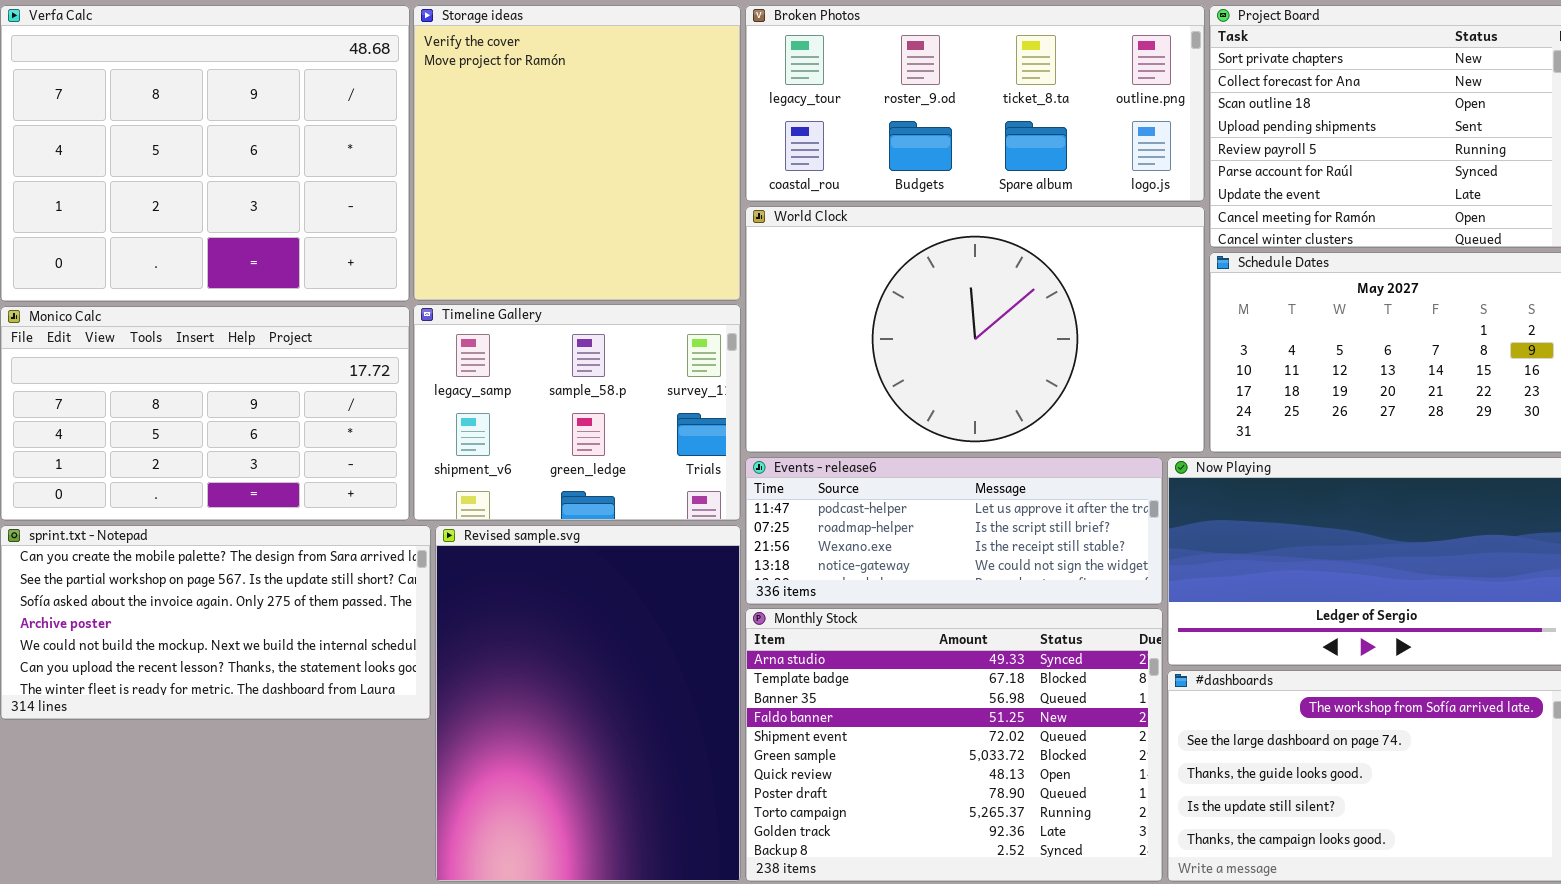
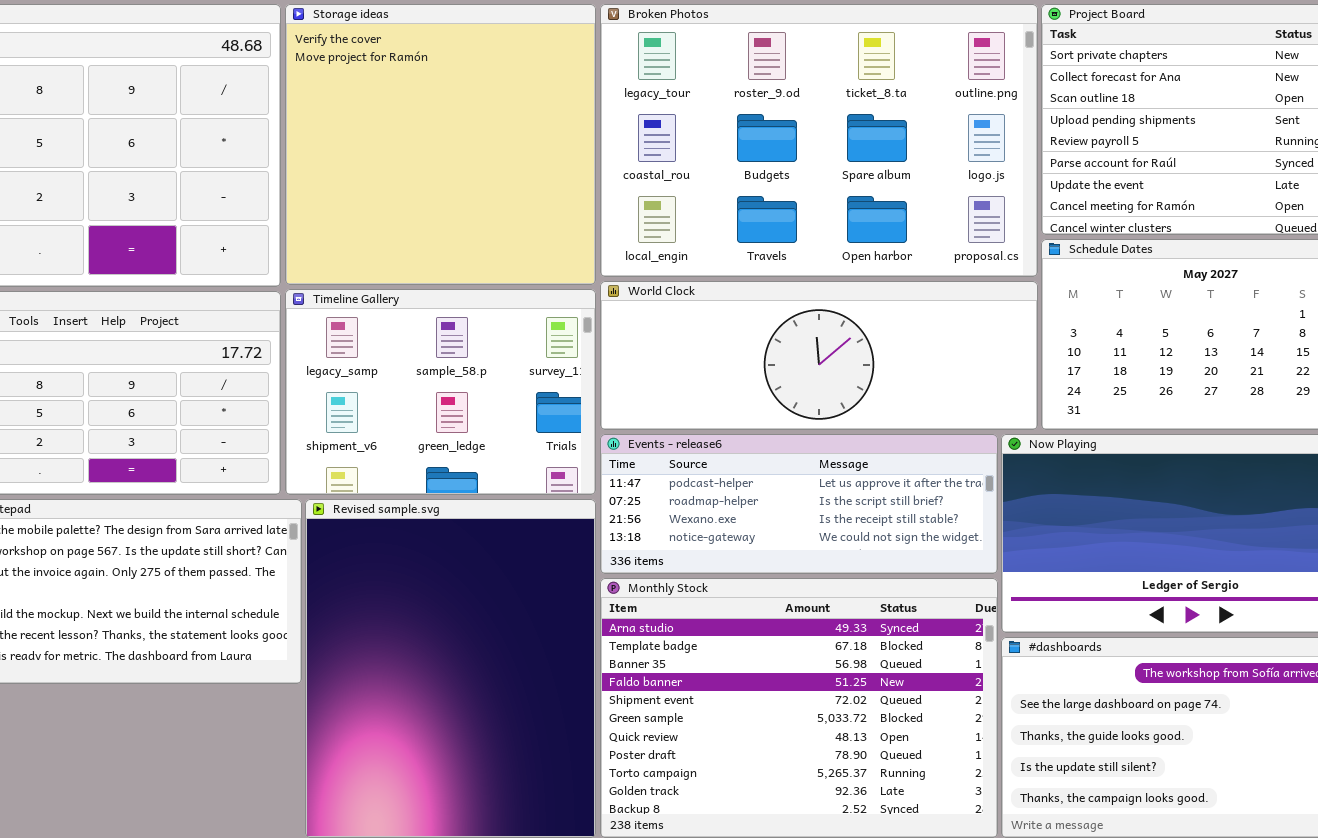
Broken Photos: [745,5,1205,202] -> [600,4,1038,277], resized
World Clock: [745,206,1205,453] -> [600,281,1038,430], resized

